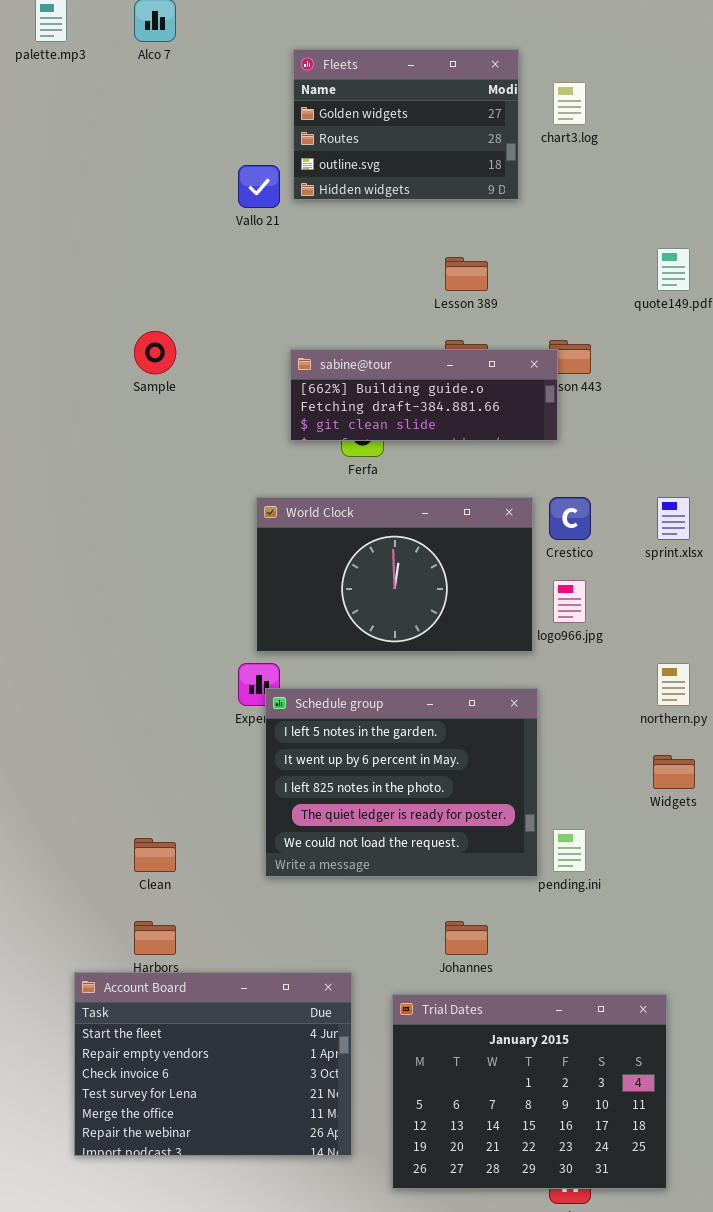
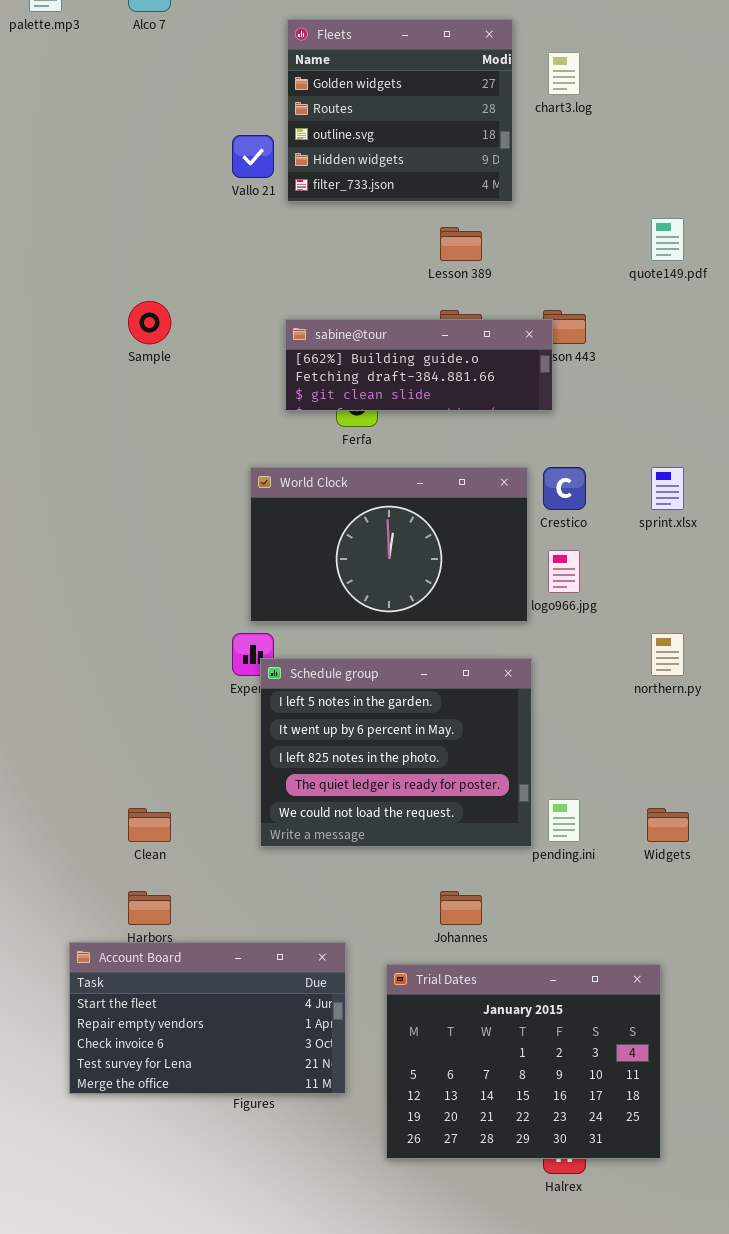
Fleets: [293,49,519,200] -> [287,19,513,202], resized
Widgets: [653,755,695,789] -> [647,808,689,842], moved
Account Board: [74,972,352,1156] -> [69,942,346,1094], resized

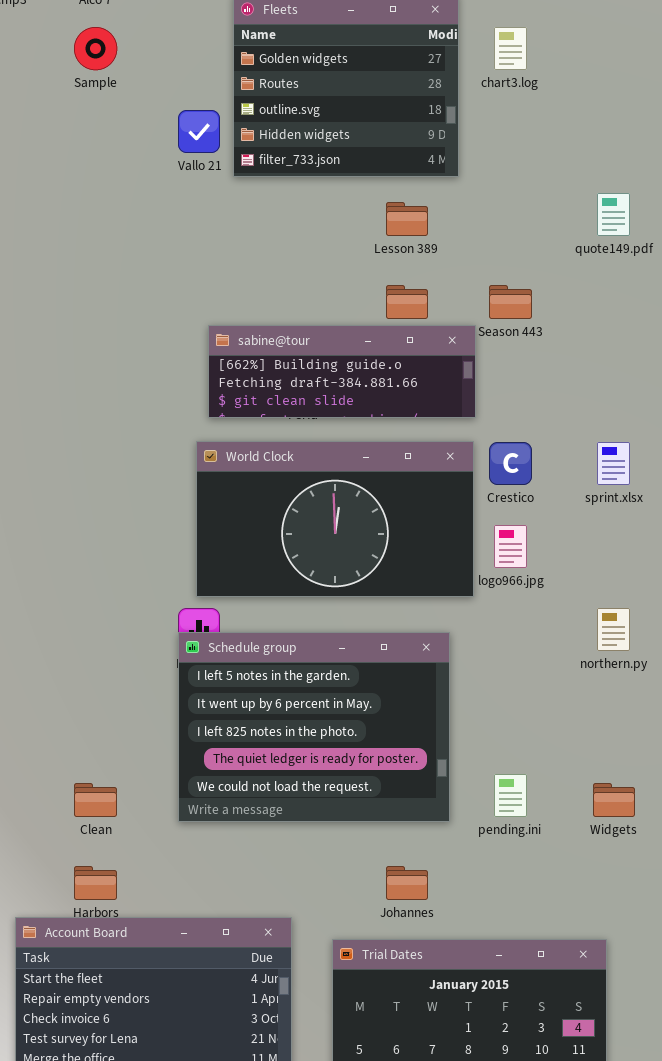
Sample: [128,301,171,344] -> [74,27,117,70], moved
sabine@tour: [285,319,553,411] -> [208,325,476,418], moved
Schedule group: [260,658,532,847] -> [178,632,450,822], moved

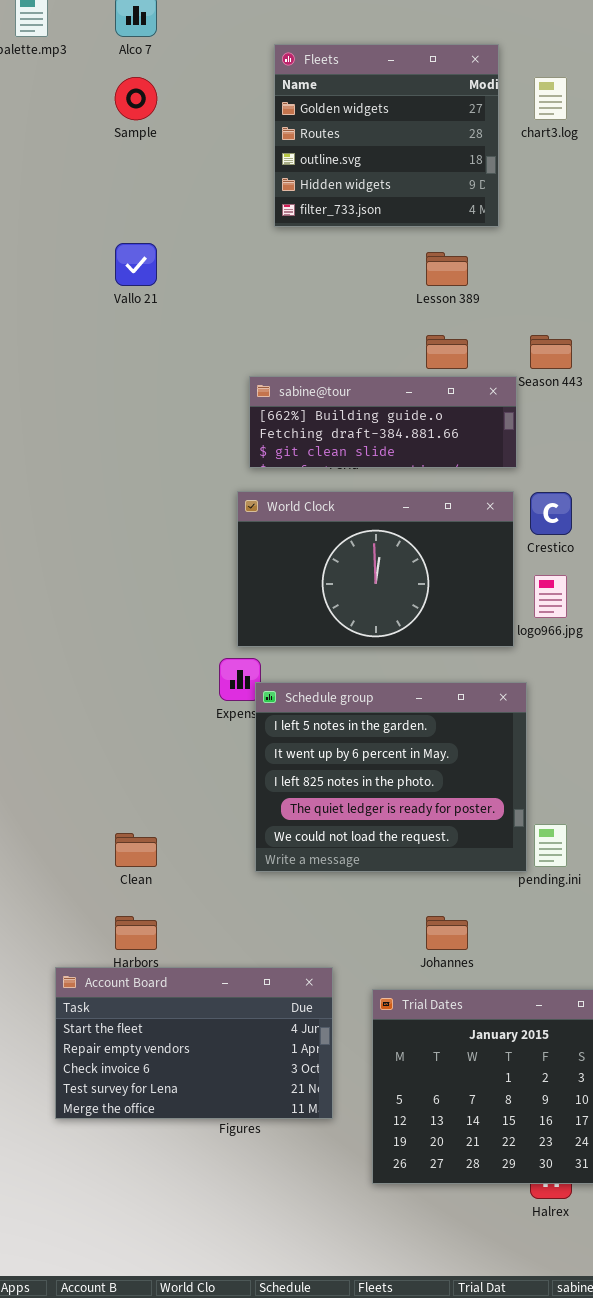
Vallo 21: [178,110,220,153] -> [115,243,157,286], moved
Schedule group: [178,632,450,822] -> [255,682,527,872], moved

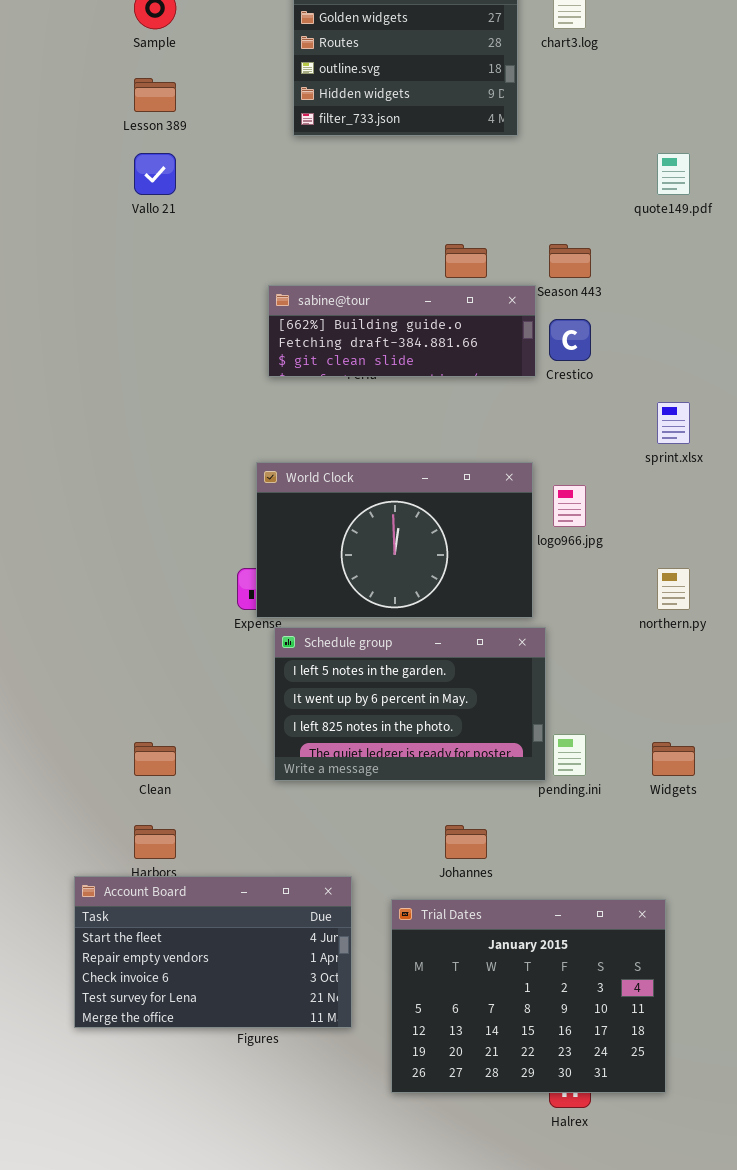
Lesson 389: [426,252,468,286] -> [134,78,176,112], moved
World Clock: [237,491,514,647] -> [256,462,533,618], moved
Crestico: [530,492,572,535] -> [549,319,591,361], moved
Schedule group: [255,682,527,872] -> [274,627,546,781], resized

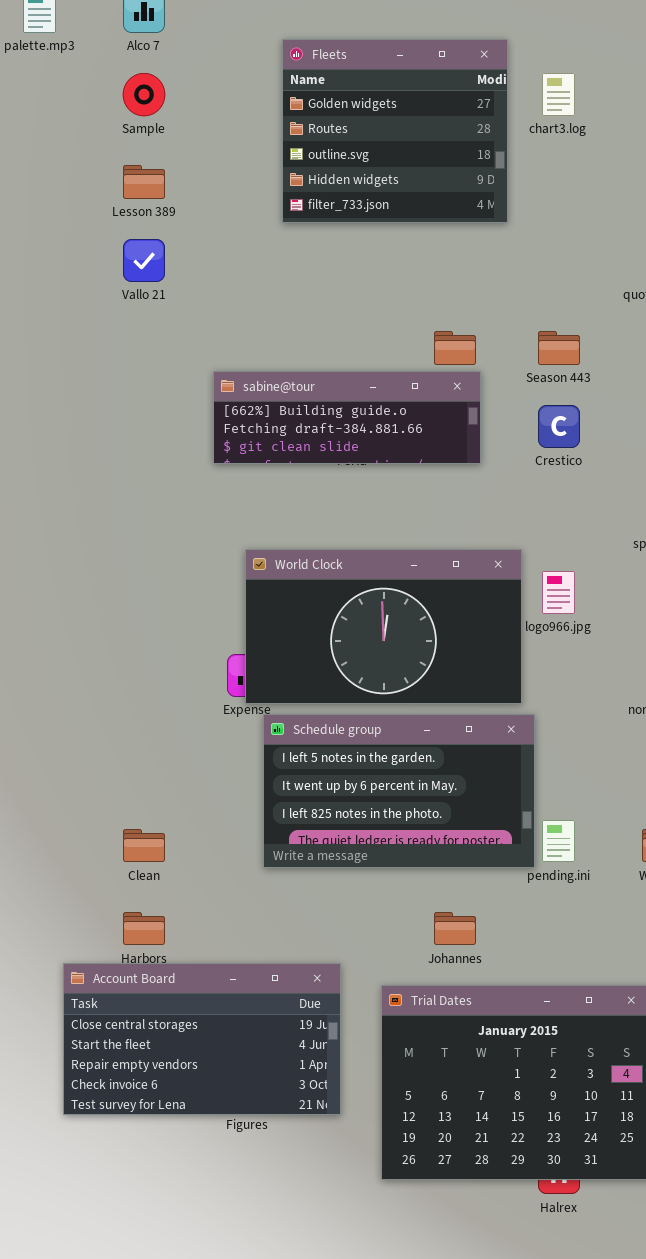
sabine@tour: [268,285,536,377] -> [213,371,481,464], moved
Account Board: [74,876,352,1028] -> [63,963,341,1115], scrolled up 1 row

